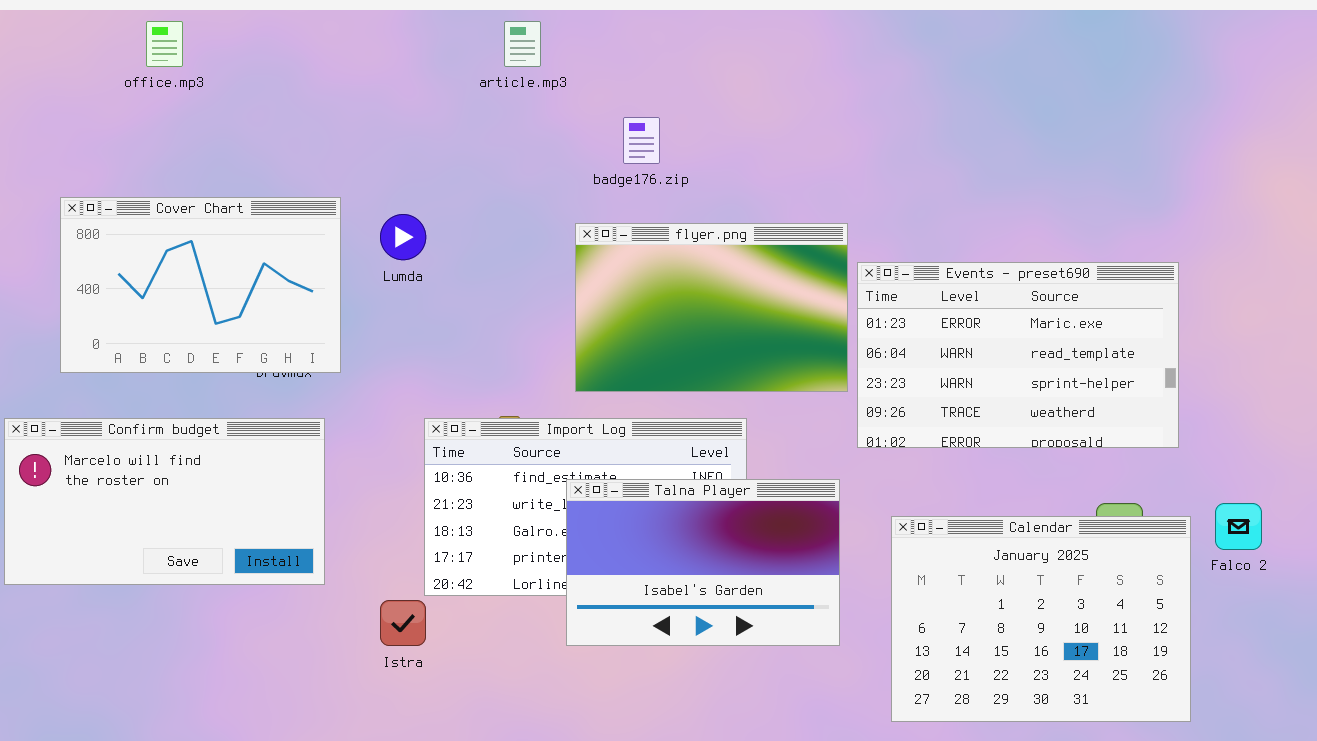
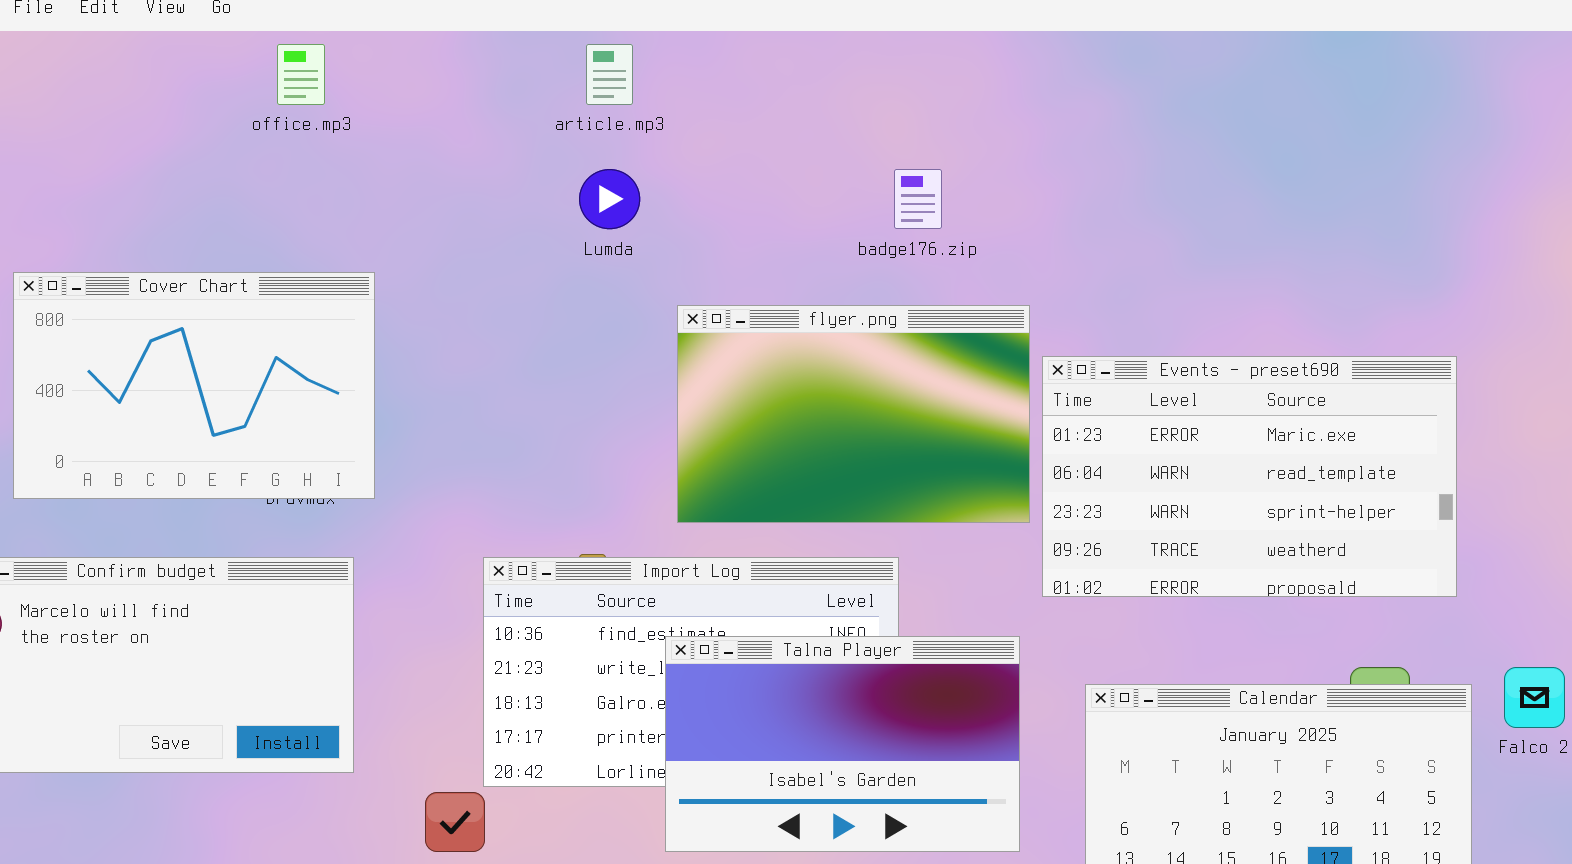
office.mp3: [146,21,183,67] -> [277,44,325,105], moved
badge176.zip: [623,117,660,164] -> [894,169,942,229], moved
Lumda: [380,214,426,260] -> [579,169,640,229], moved

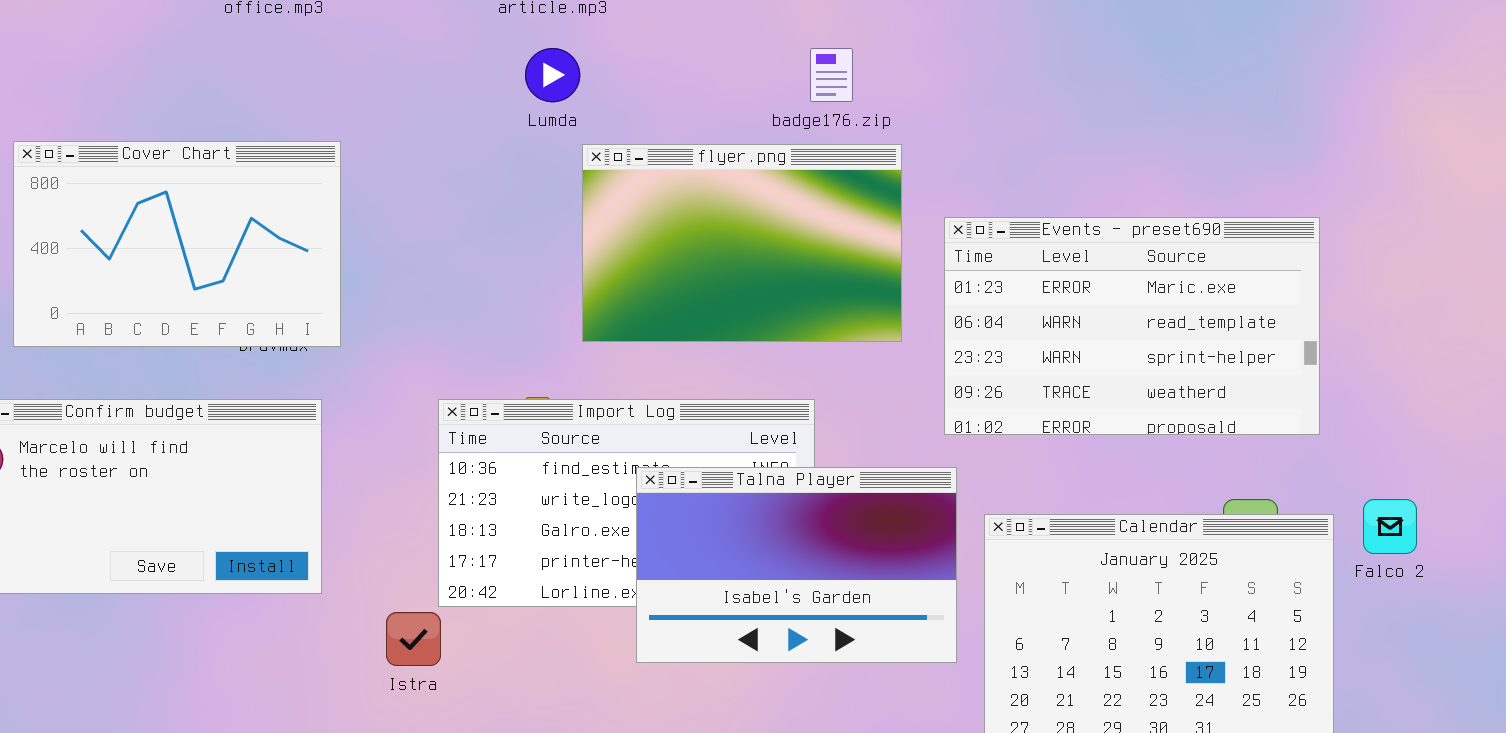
flyer.png: [677,305,1030,523] -> [582,144,902,342], moved
Talna Player: [665,636,1020,852] -> [636,467,957,663], moved

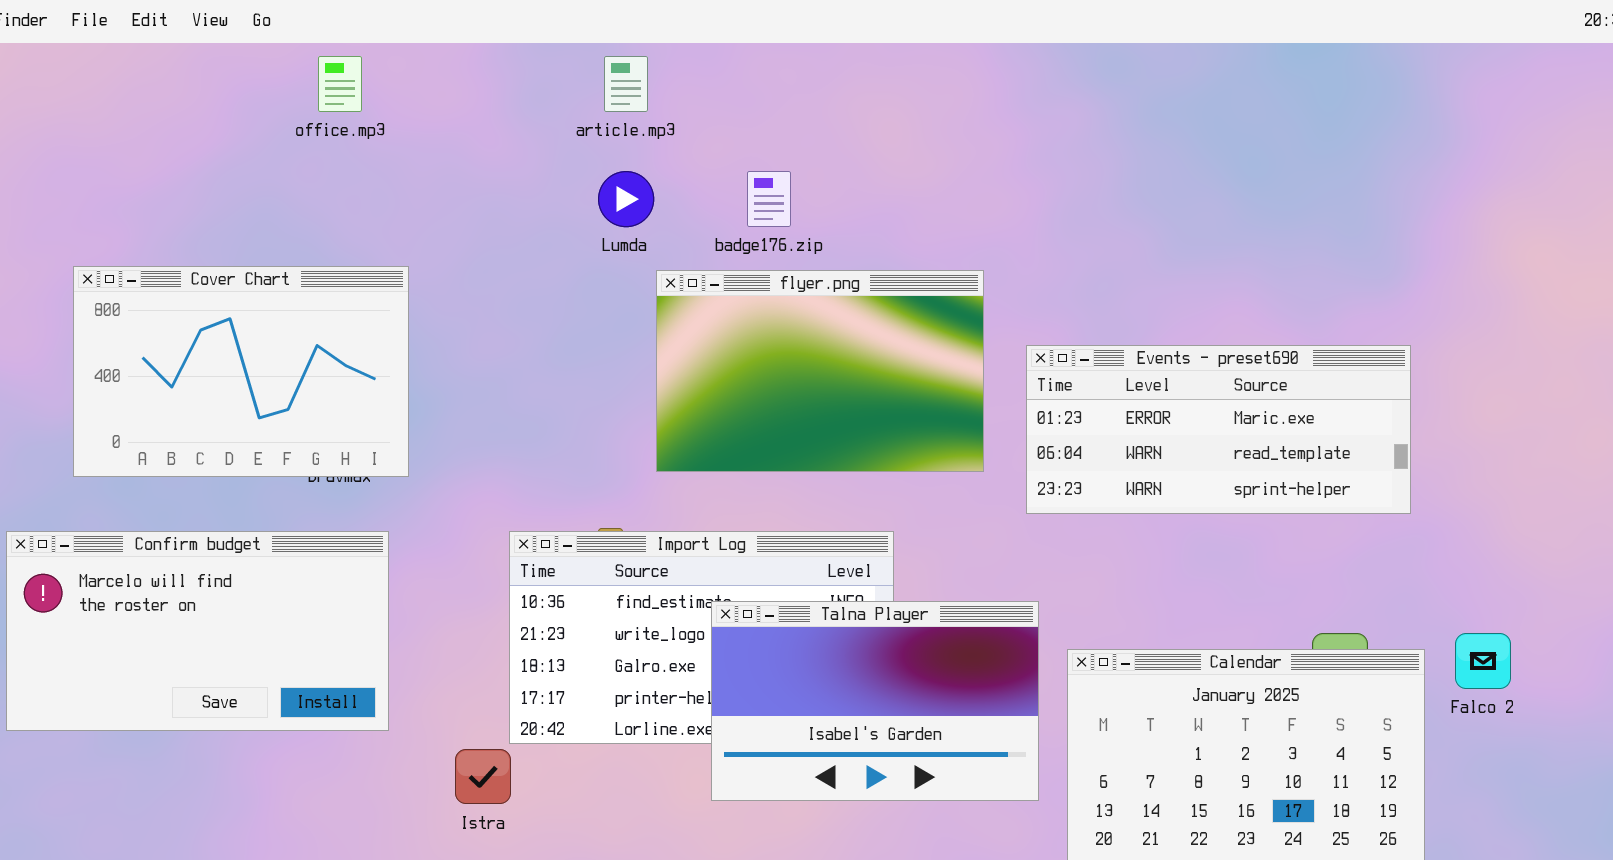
badge176.zip: [810,48,853,102] -> [747,171,791,227], moved
Events - preset690: [944,217,1320,435] -> [1026,345,1411,514], resized

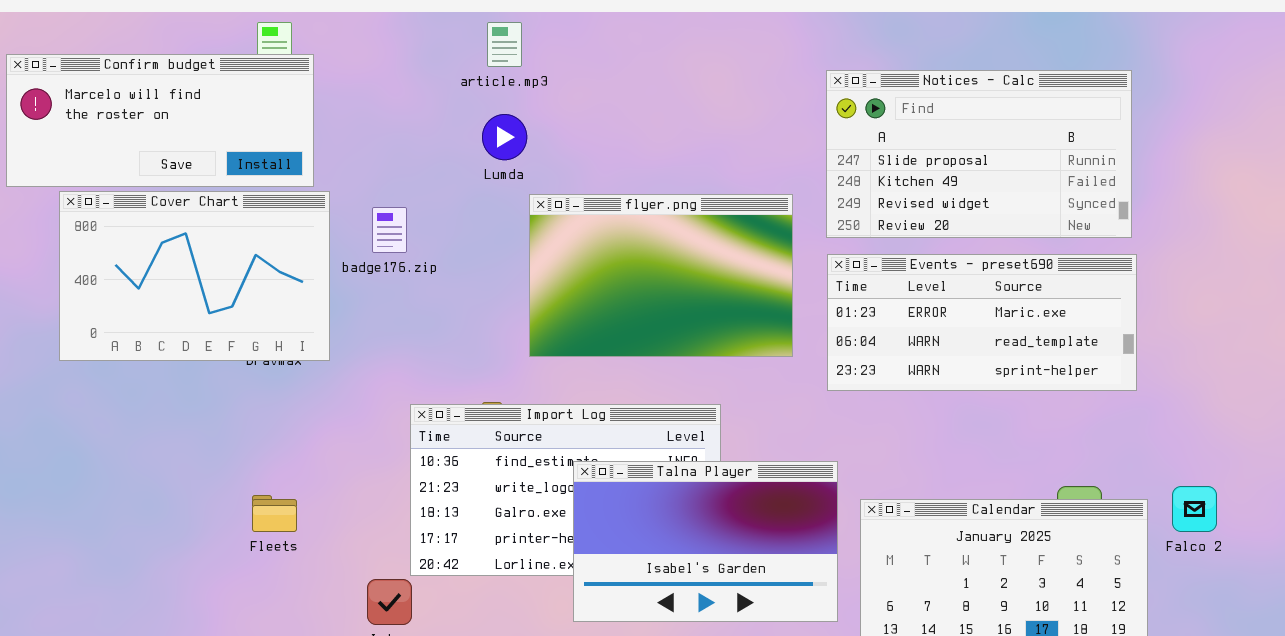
Notices - Calc: none -> [826,70,1132,238], opened
badge176.zip: [747,171,791,227] -> [372,207,407,253], moved
Confirm budget: [6,531,389,731] -> [6,54,314,187], moved, resized

